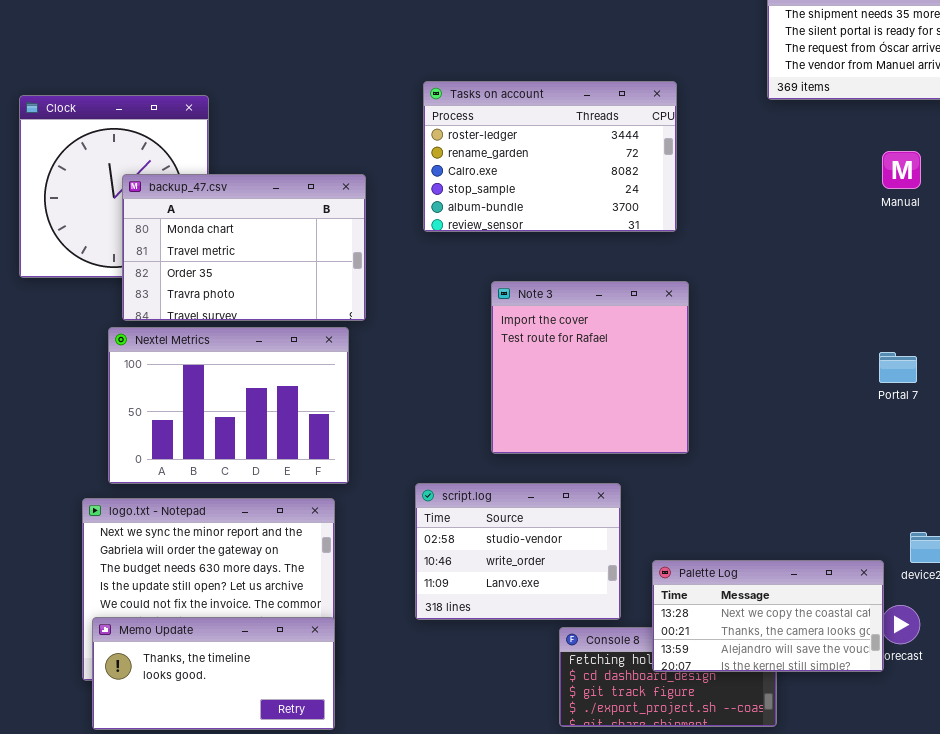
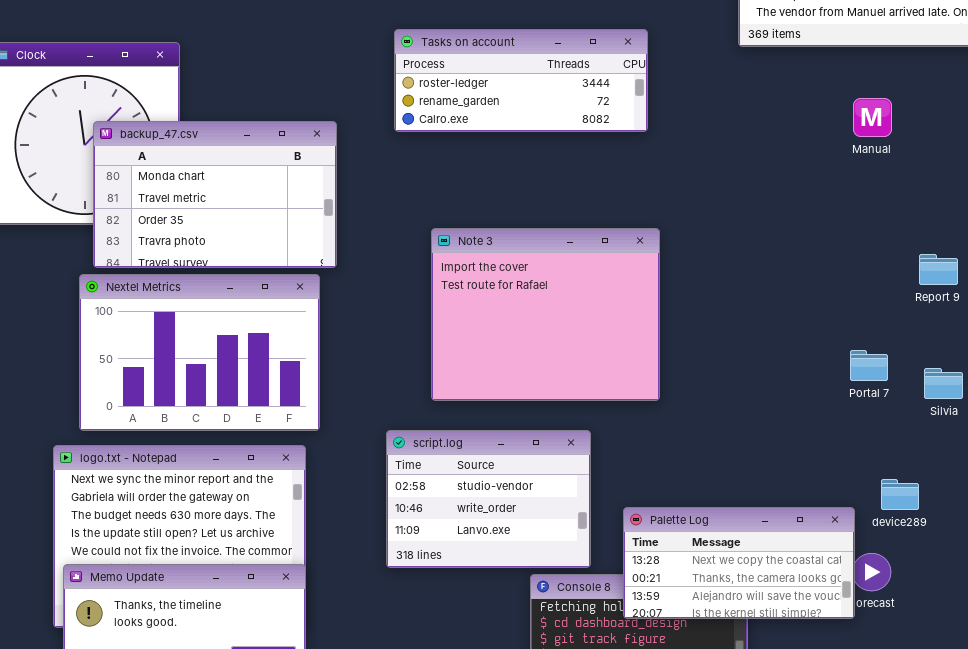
Tasks on account: [423,81,677,232] -> [394,29,648,132], resized
Note 3: [491,281,689,454] -> [431,228,660,401], resized
Portal 7: [879,352,917,383] -> [850,350,888,381], moved

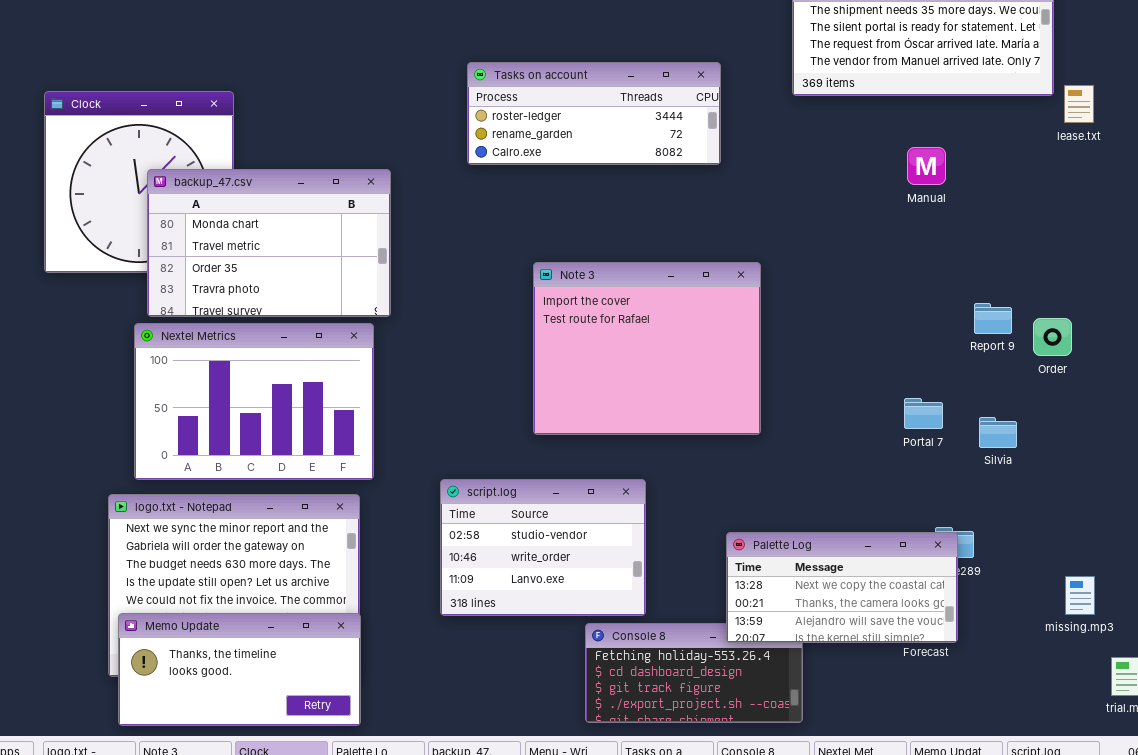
Tasks on account: [394,29,648,132] -> [467,62,721,165], moved
Note 3: [431,228,660,401] -> [533,262,761,435], moved
Palette Log: [623,507,855,619] -> [726,532,958,643], moved

